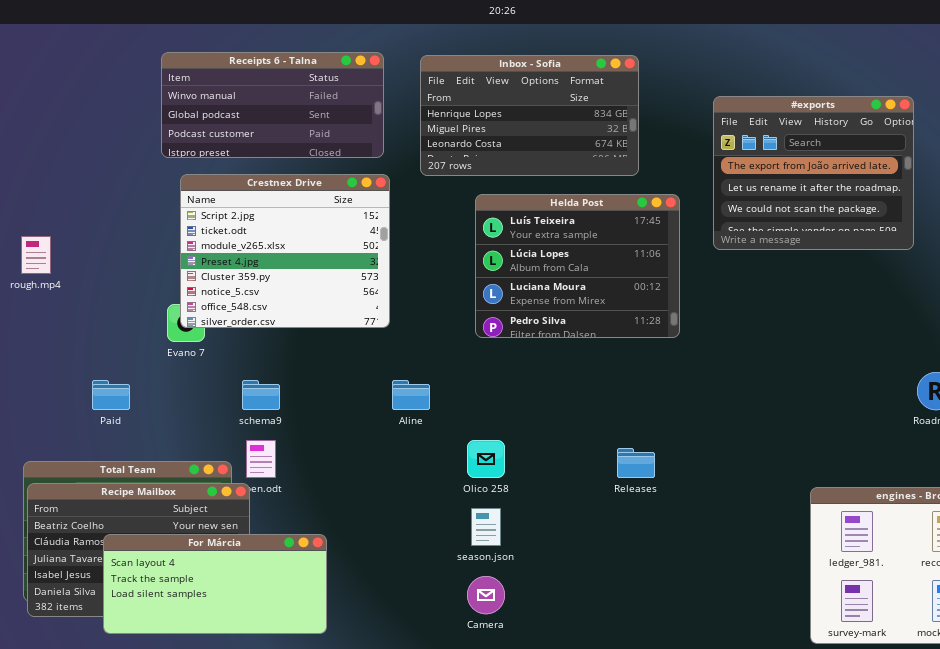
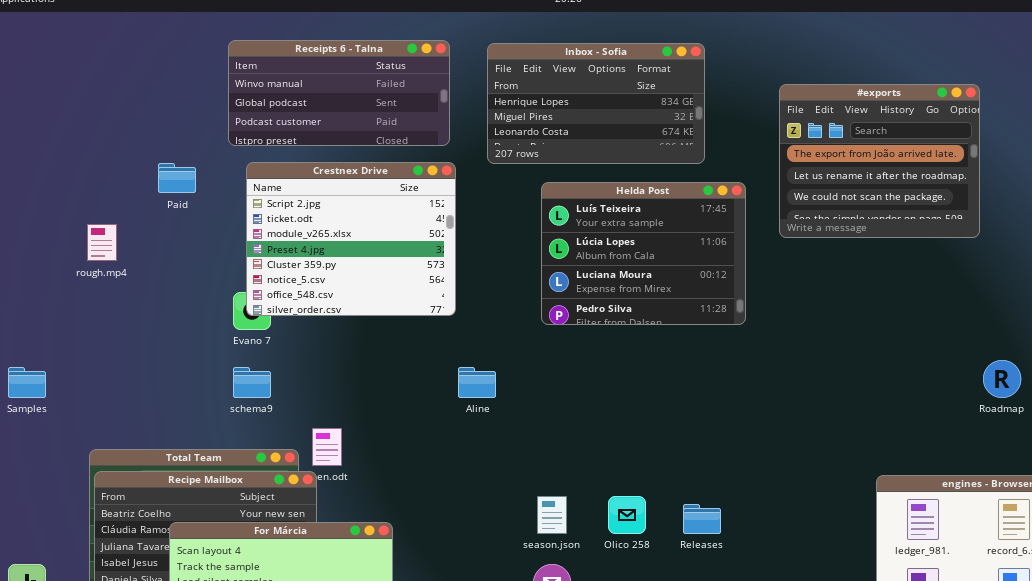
Paid: [92,380,130,410] -> [158,163,196,193], moved
schema9: [242,380,280,410] -> [233,367,271,398], moved
Olico 258: [467,440,505,478] -> [608,496,646,534], moved
Releases: [617,448,655,478] -> [683,504,721,534], moved

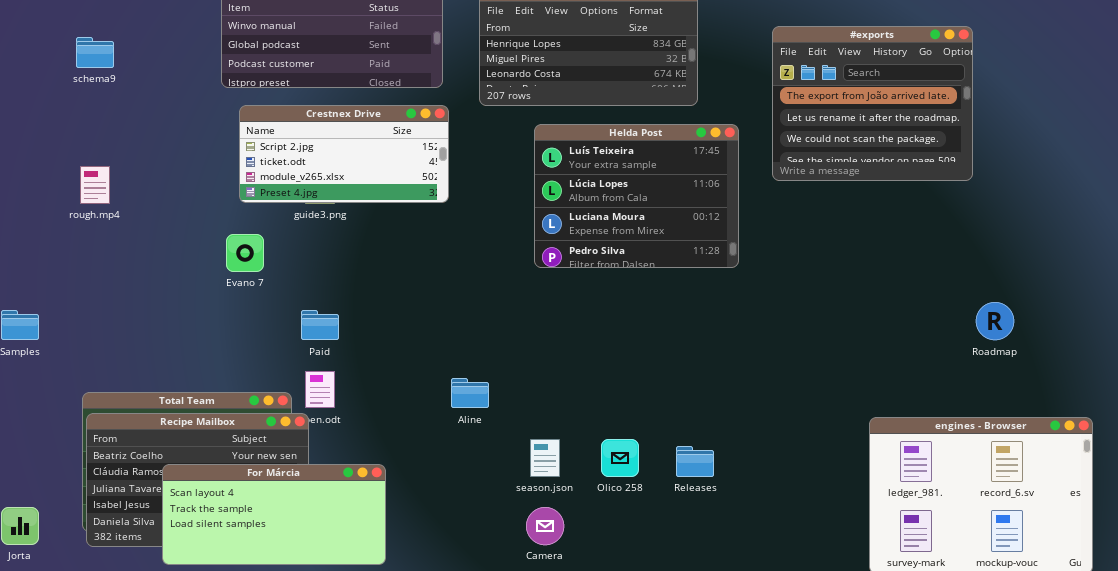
Crestnex Drive: [246,162,456,316] -> [239,105,449,203], resized
Paid: [158,163,196,193] -> [301,310,339,340], moved
schema9: [233,367,271,398] -> [76,37,114,68], moved
Aline: [458,367,496,398] -> [451,378,489,408], moved

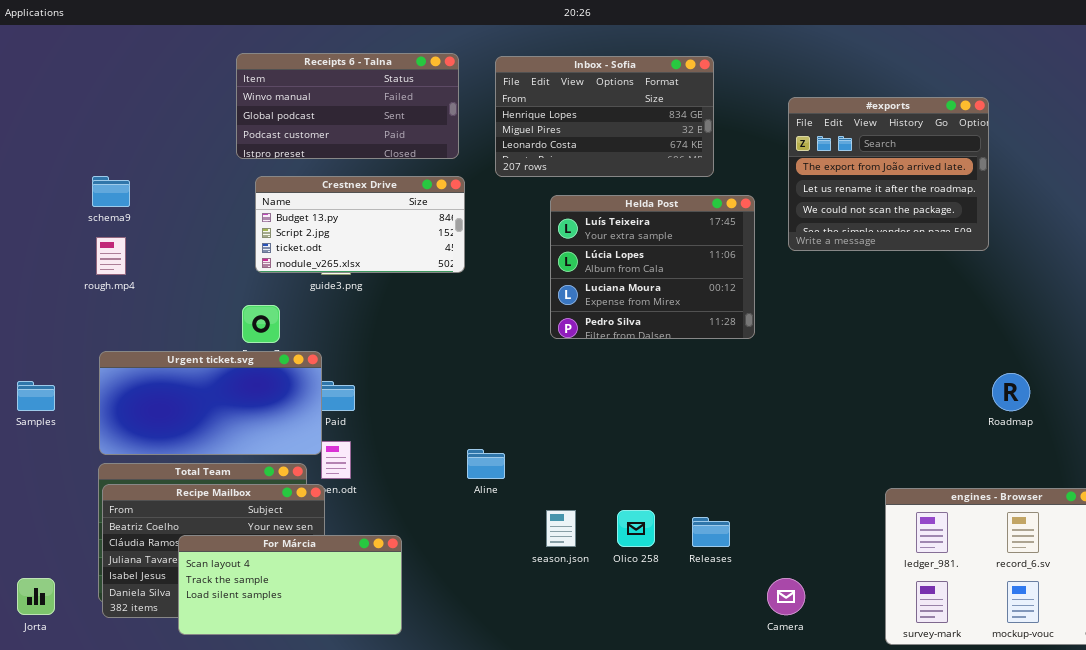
schema9: [76,37,114,68] -> [92,176,130,207], moved
Crestnex Drive: [239,105,449,203] -> [255,176,465,273], scrolled up 1 row
Urgent ticket.svg: none -> [99,351,322,455], opened
Camera: [526,507,564,545] -> [767,578,805,615], moved

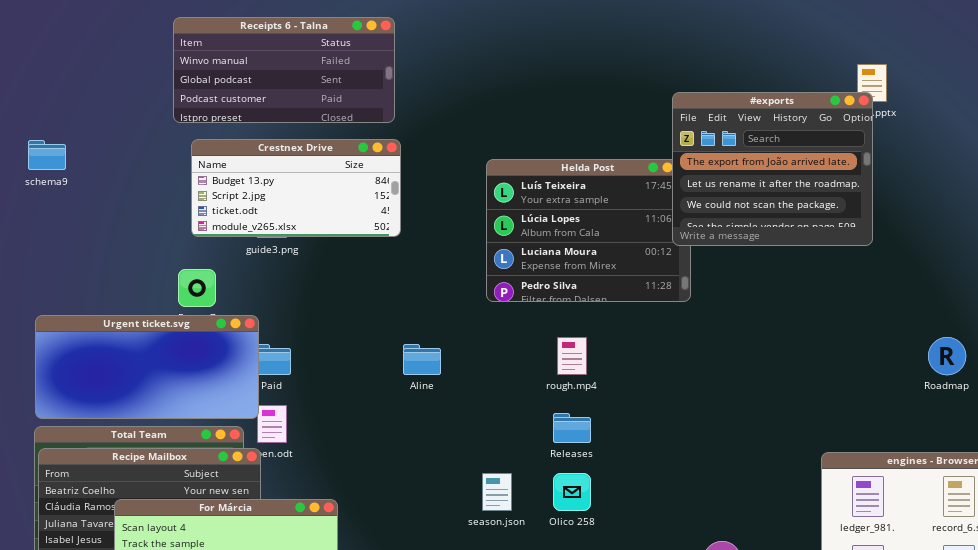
Inbox - Sofia: [495,56,714,177] -> none, closed
#exports: [788,97,989,251] -> [672,92,873,246], moved
rough.mp4: [96,237,126,275] -> [557,337,587,375], moved
Aline: [467,449,505,479] -> [403,344,441,375], moved
Releases: [692,517,730,547] -> [553,413,591,443], moved

